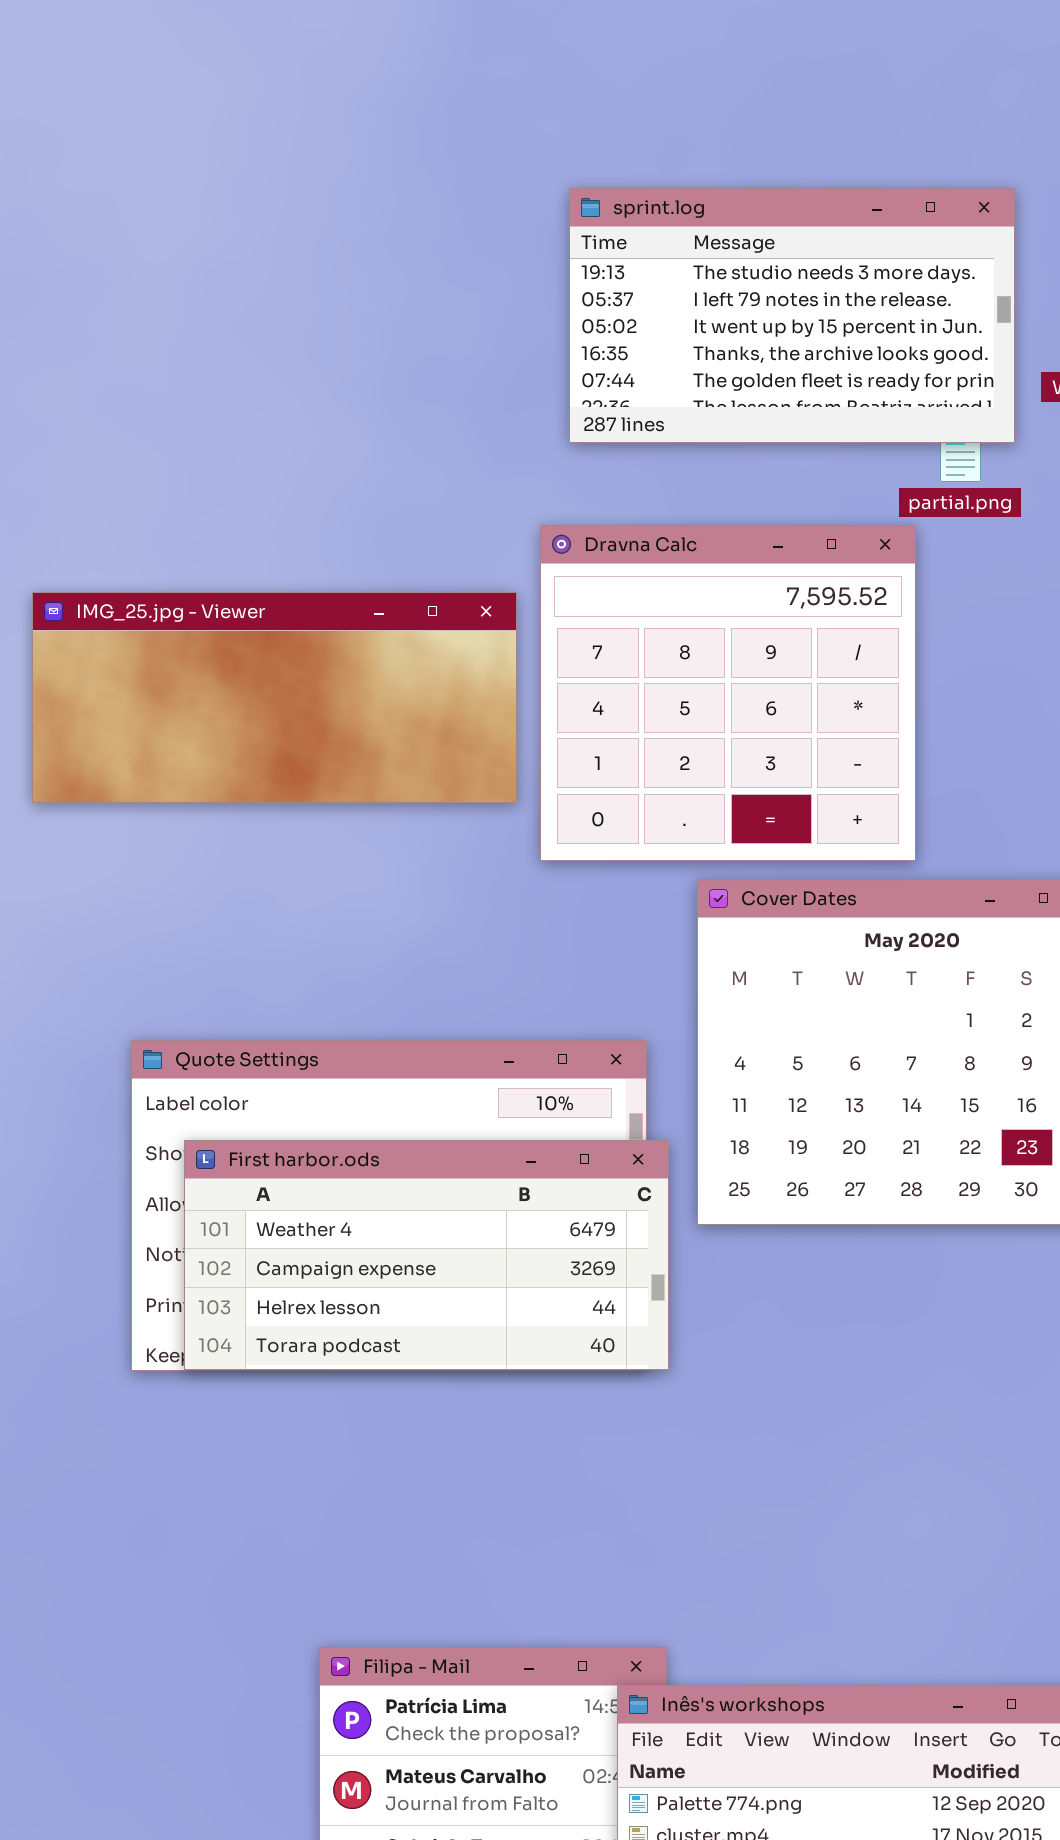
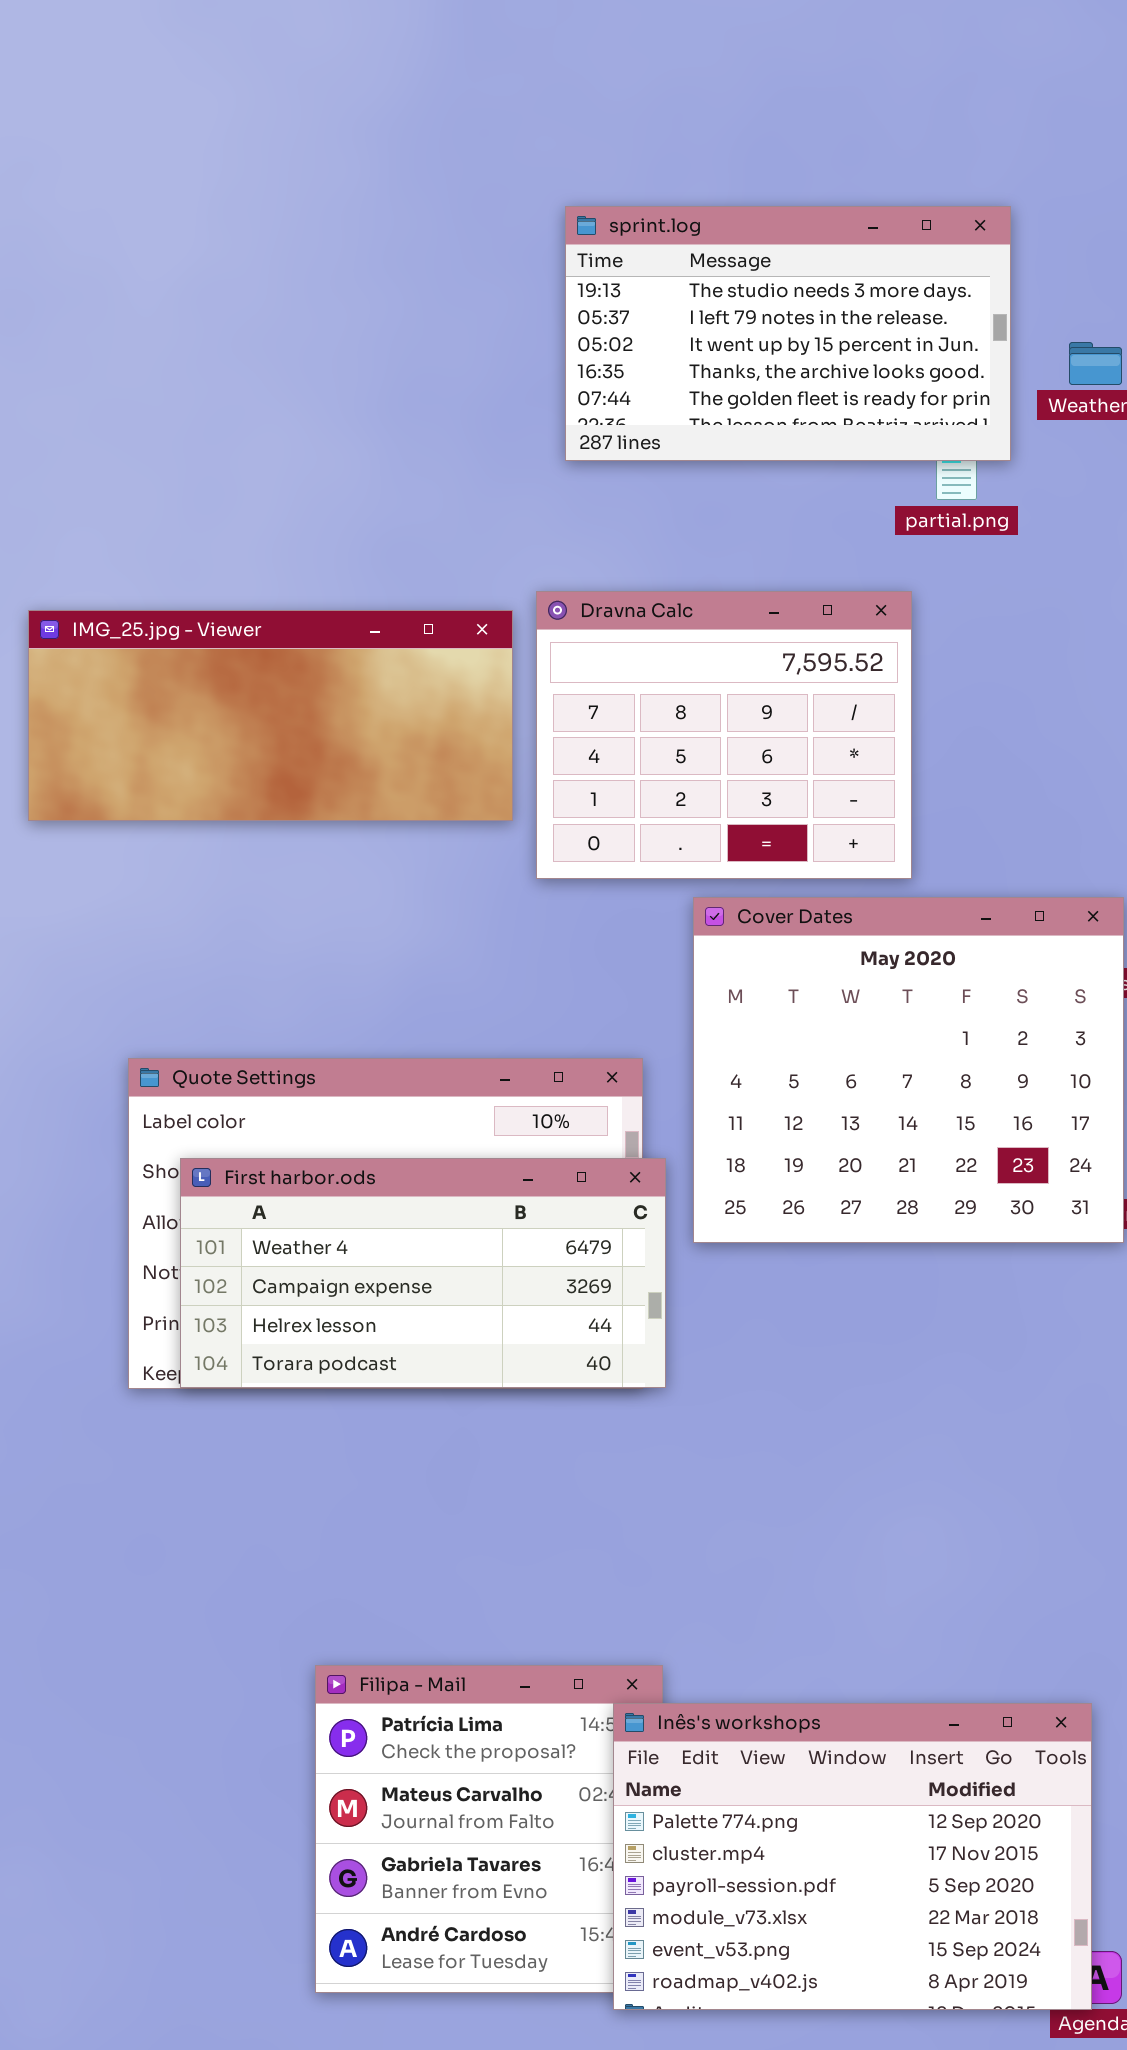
Dravna Calc: [540,525,916,861] -> [536,591,912,879], resized

